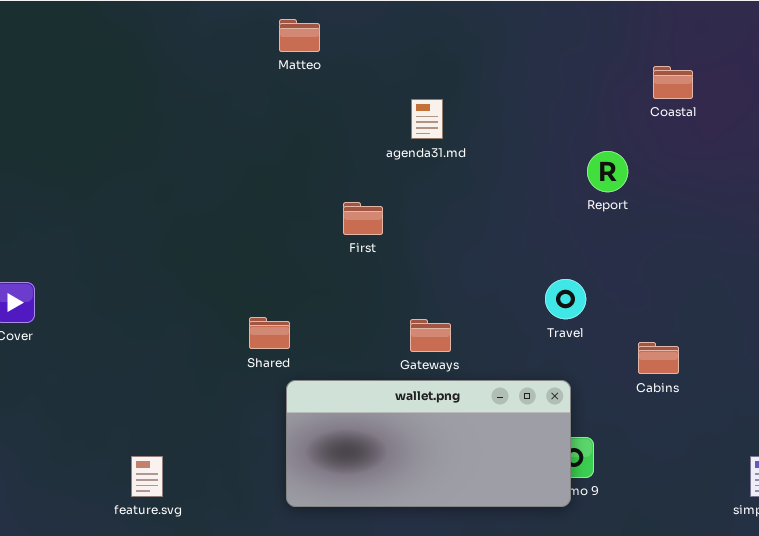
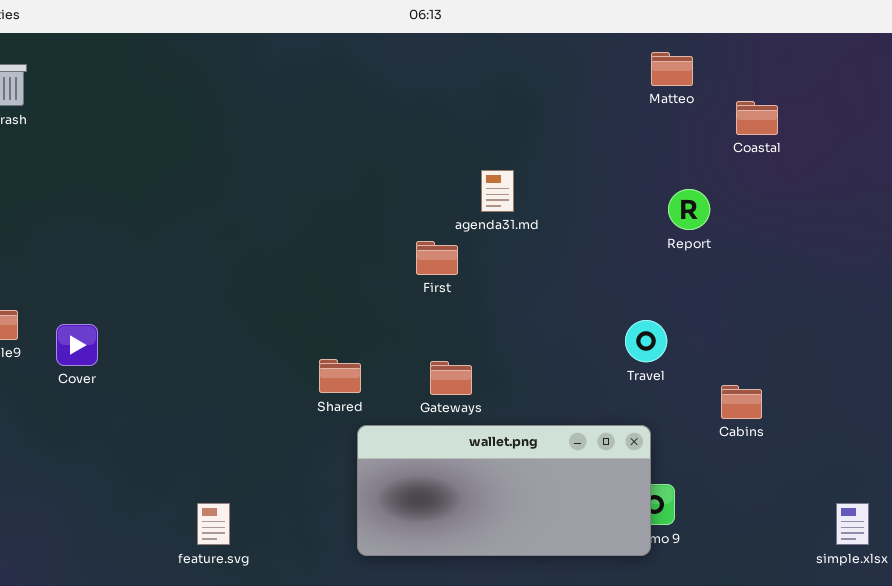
Matteo: [279,19,320,52] -> [651,52,693,86], moved
agenda31.md: [411,99,443,139] -> [481,170,514,212], moved
Gateways: [410,319,451,352] -> [430,361,472,395], moved

